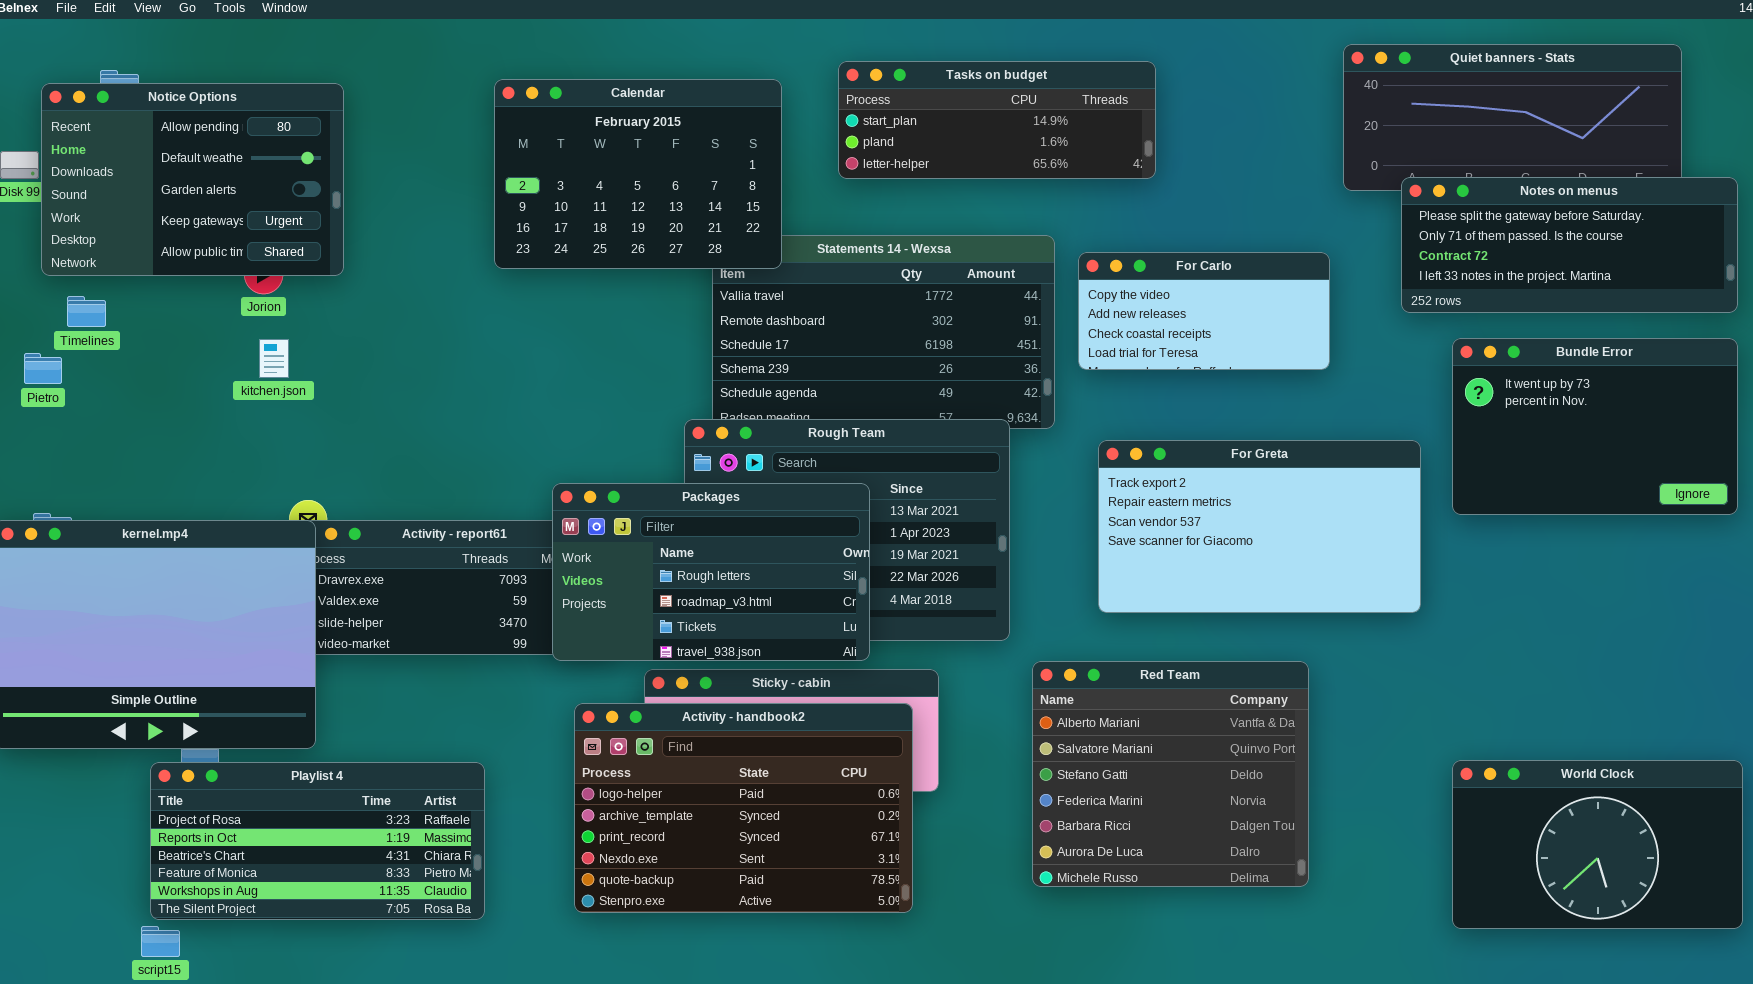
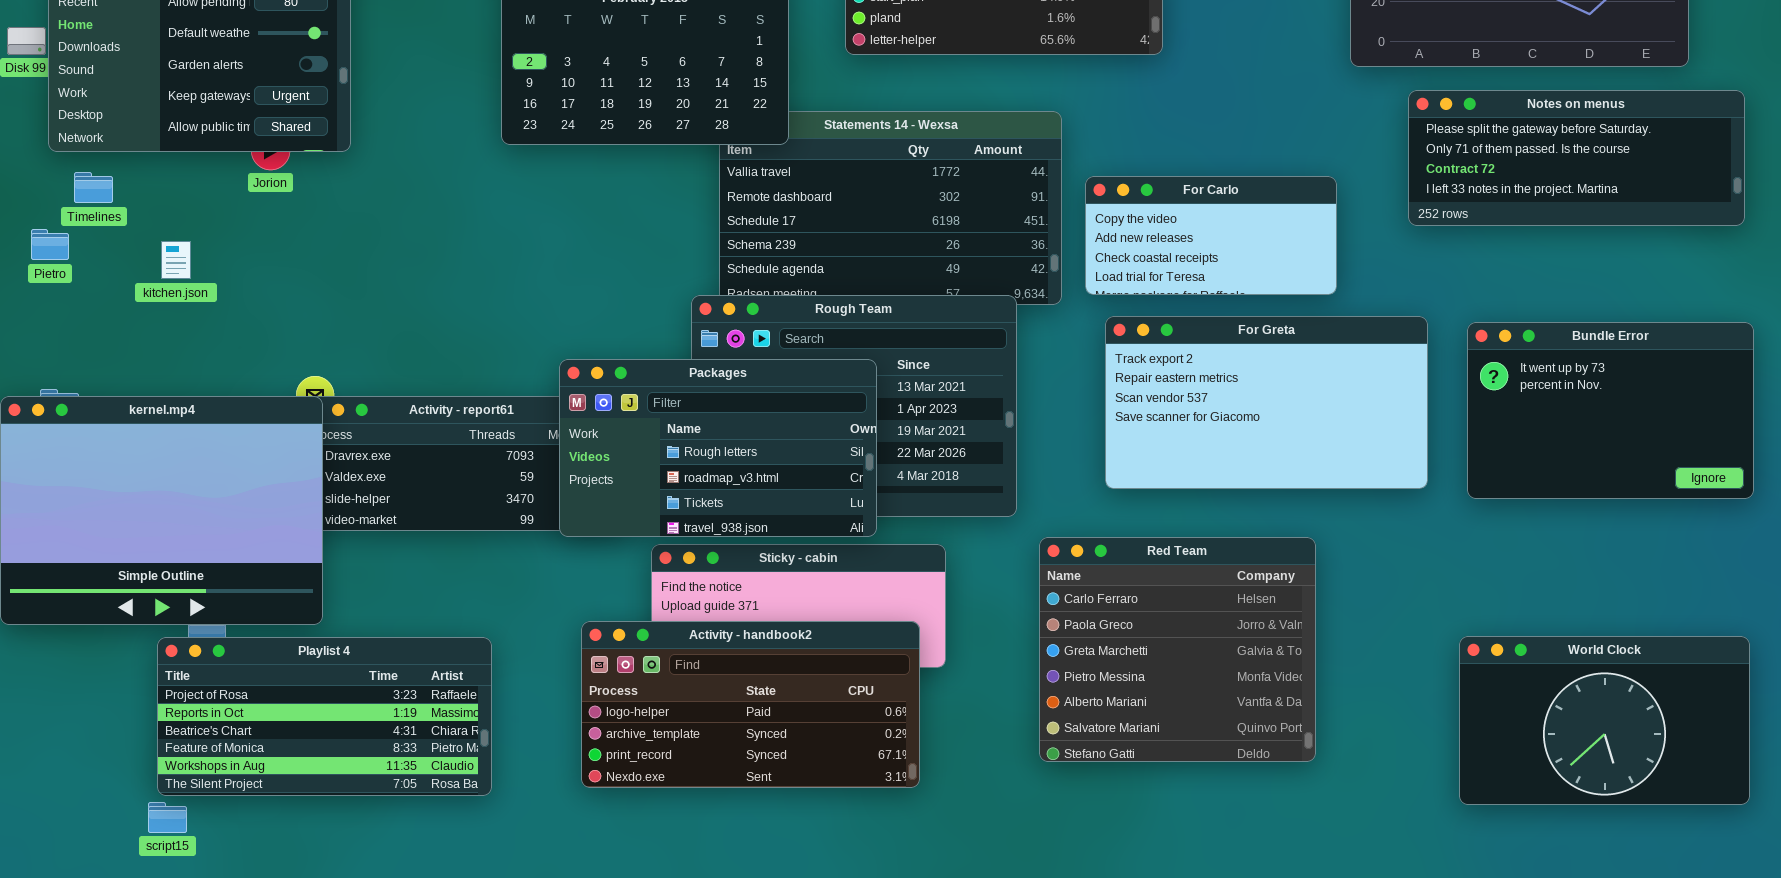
Notes on menus: [1401,177,1738,313] -> [1408,90,1745,226], moved
For Carlo: [1078,252,1330,370] -> [1085,176,1337,295], moved
Bundle Error: [1452,338,1738,515] -> [1467,322,1754,499], moved
kitchen.json: [259,339,289,378] -> [161,241,191,279], moved
Red Team: [1032,661,1309,887] -> [1039,537,1316,762], scrolled up 4 rows
Activity - handbook2: [574,703,913,913] -> [581,621,920,788], resized

